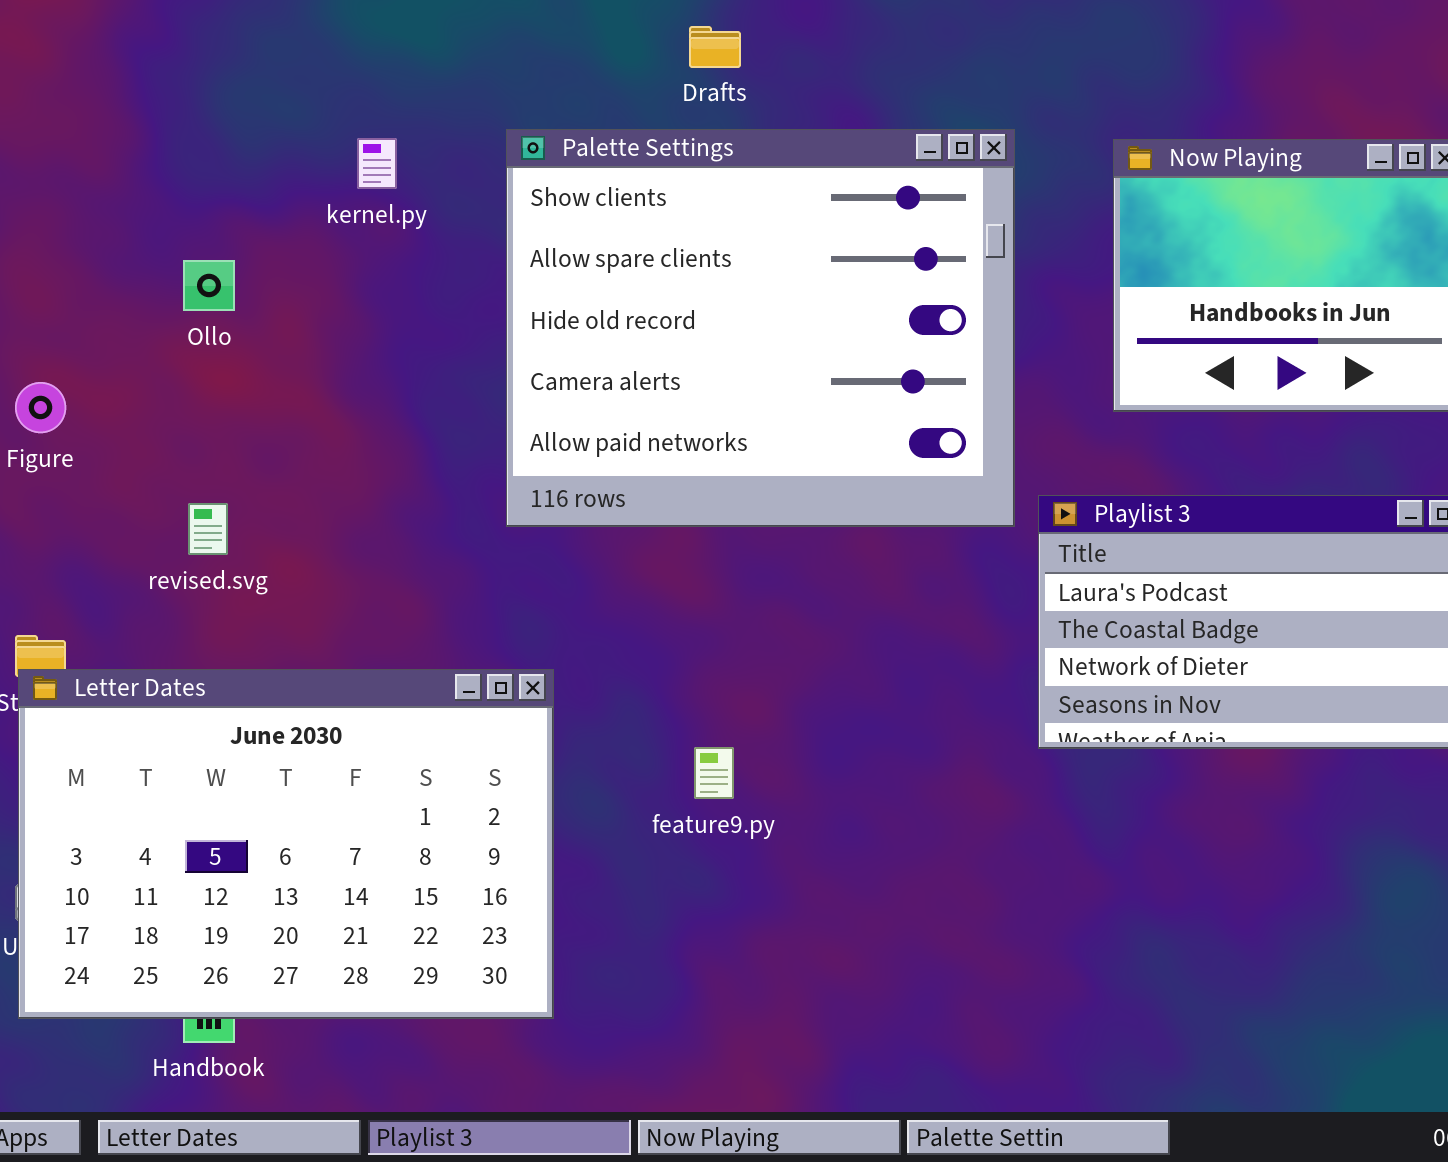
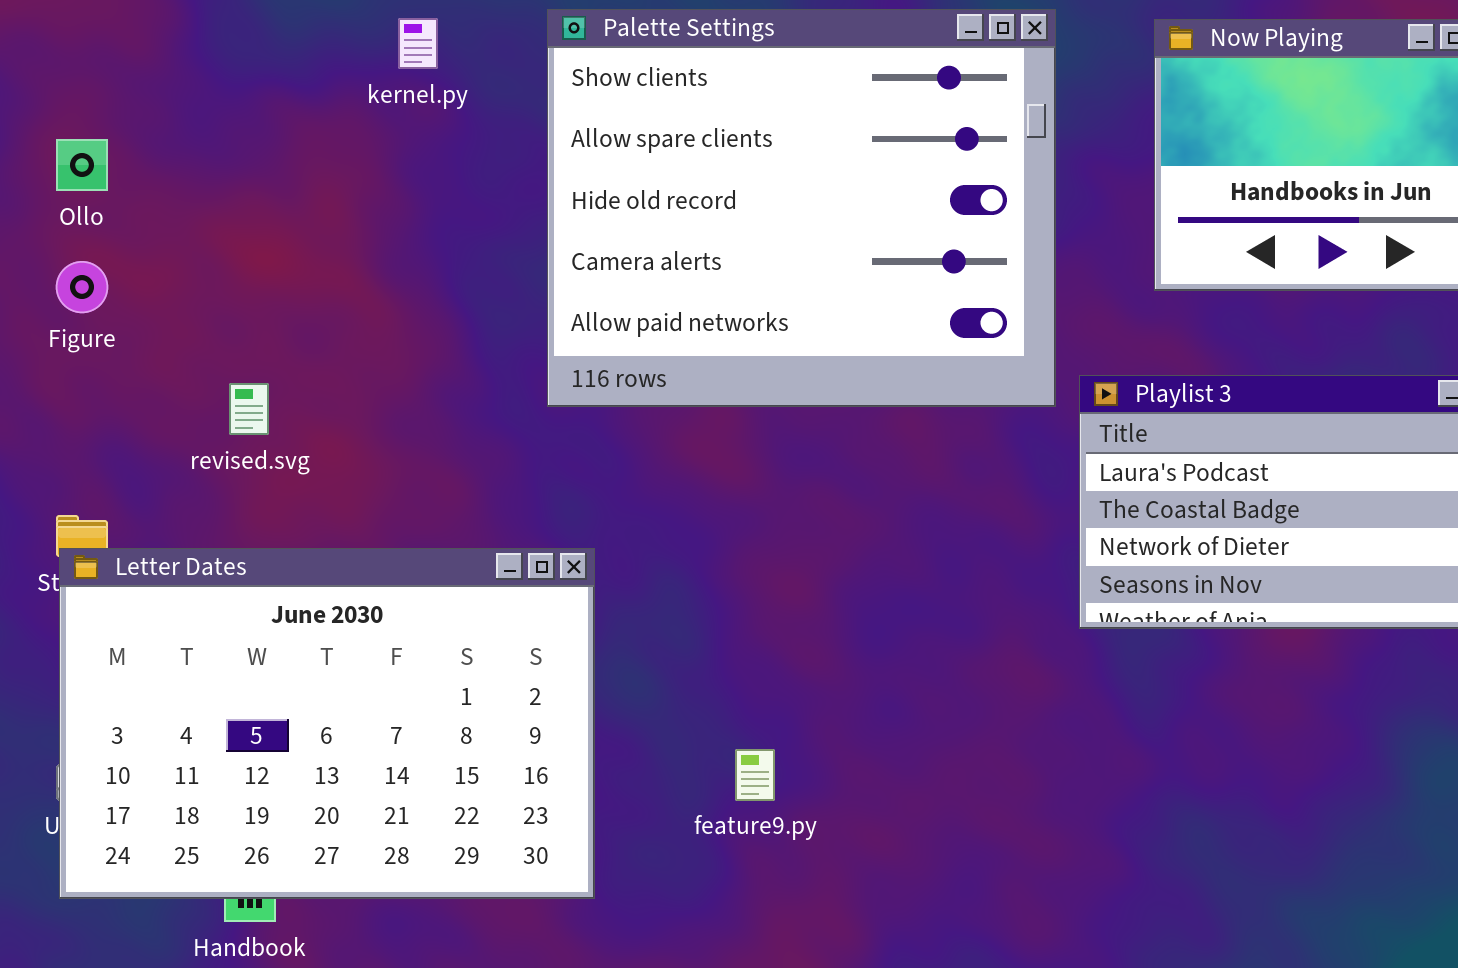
Ollo: [183,260,235,311] -> [56,139,108,191], moved
feature9.py: [694,747,734,799] -> [735,749,775,801], moved

